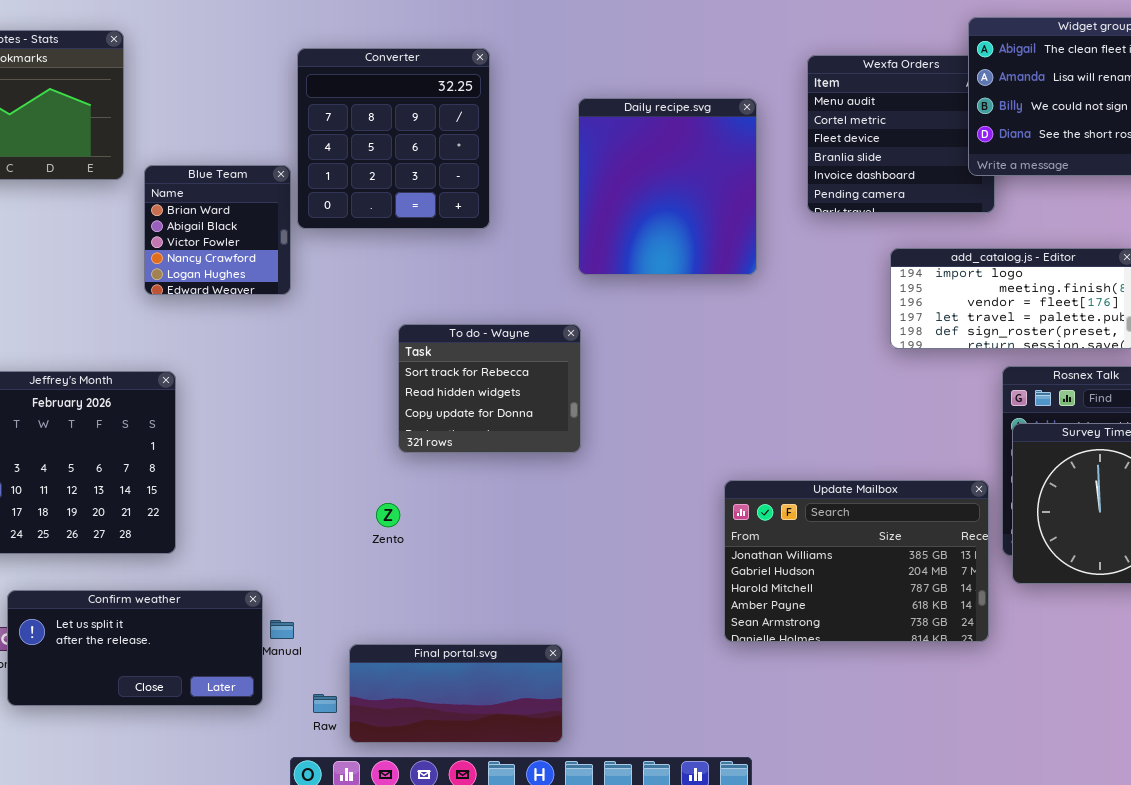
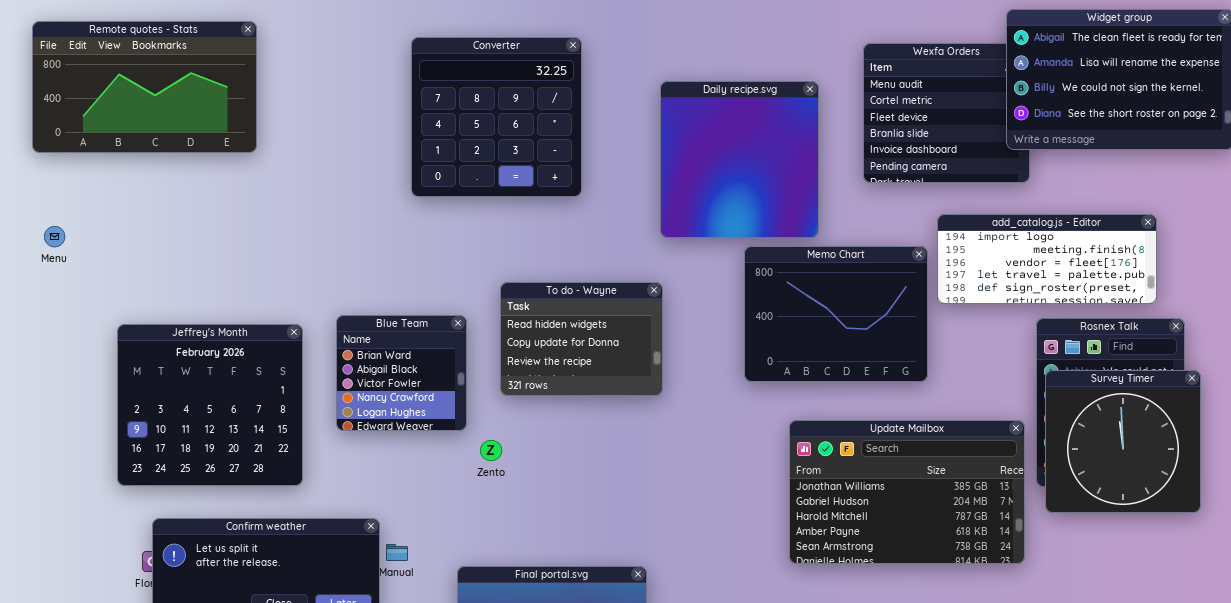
Blue Team: [144,165,291,295] -> [336,315,467,431], moved
Memo Chart: none -> [744,246,928,382], opened
To do - Wayne: [398,324,581,453] -> [500,282,663,396], scrolled down 1 row

